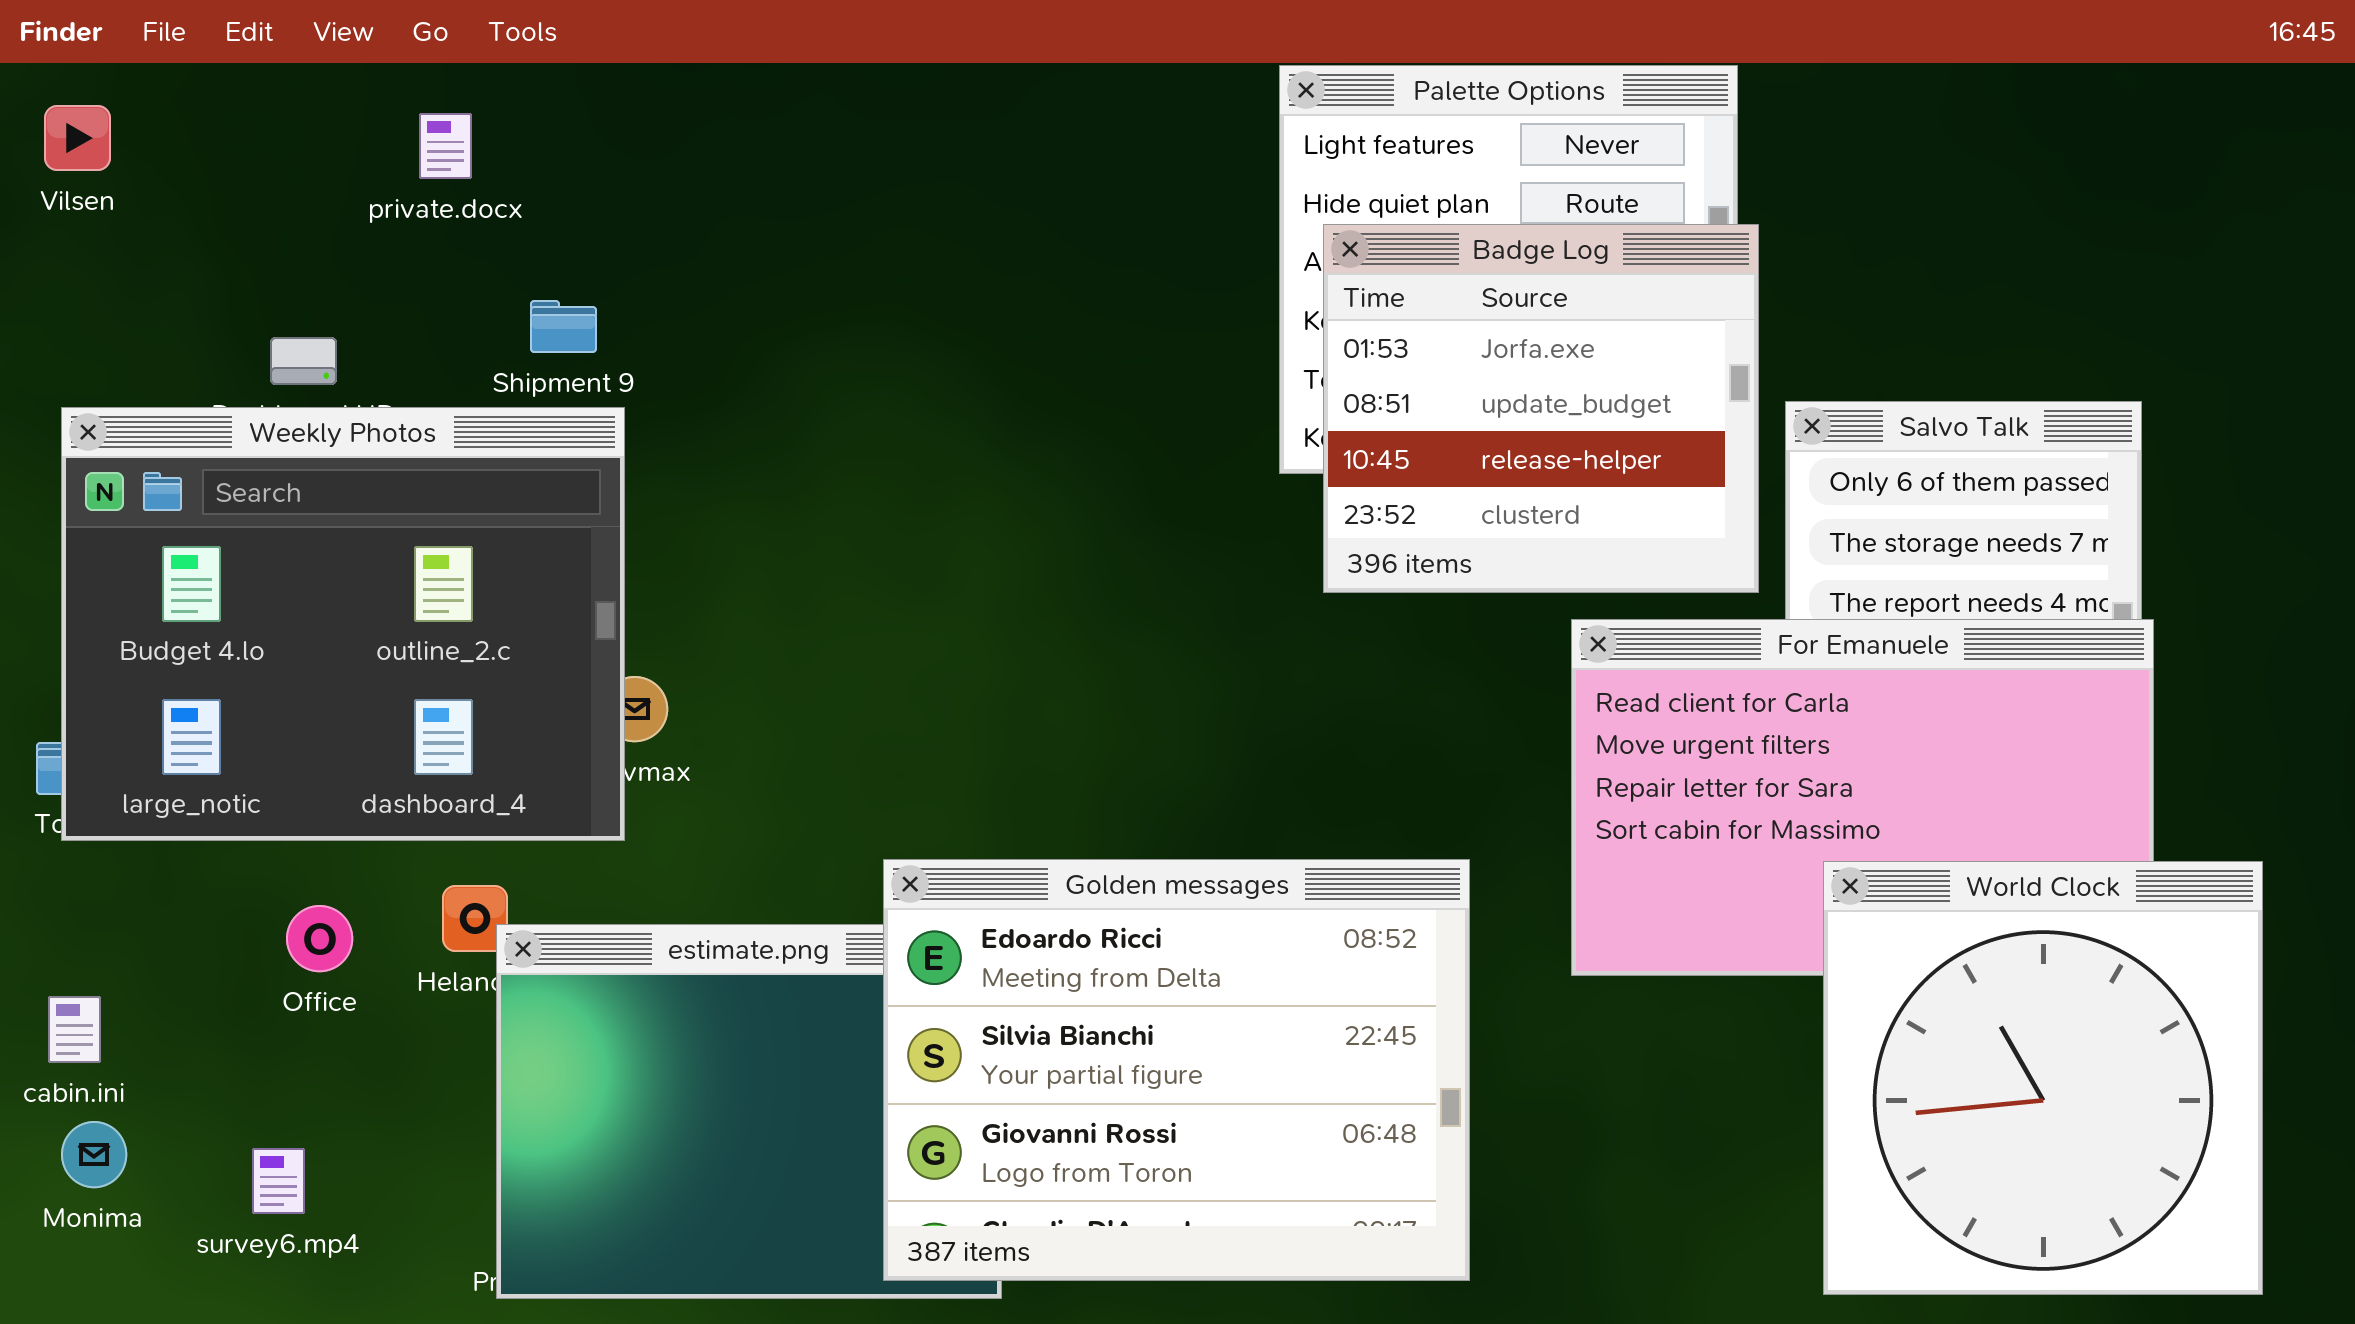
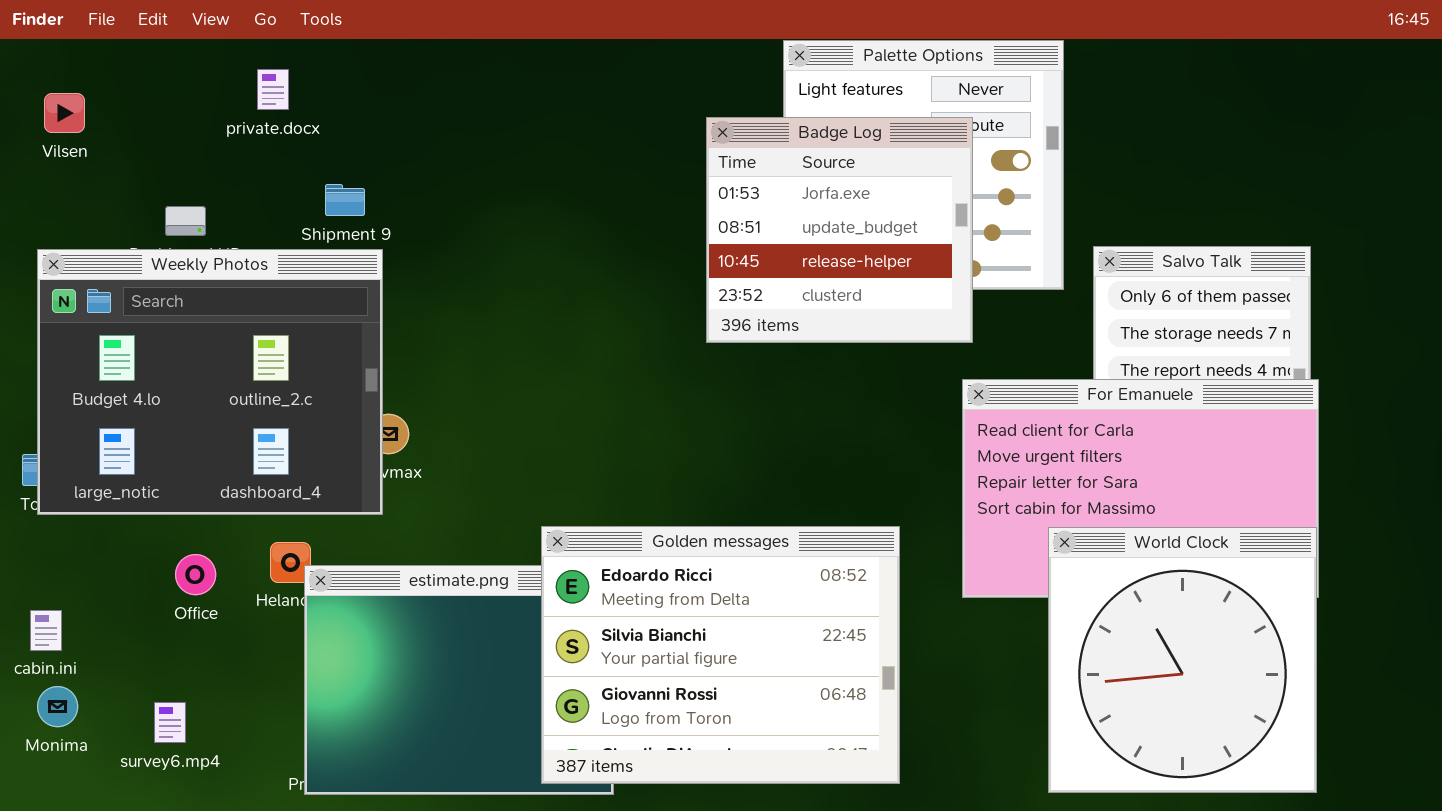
Vilsen: [44,105,111,171] -> [44,93,85,133], moved
Badge Log: [1323,224,1759,593] -> [706,117,973,343], moved
World Clock: [1823,861,2263,1295] -> [1048,527,1317,793], moved

